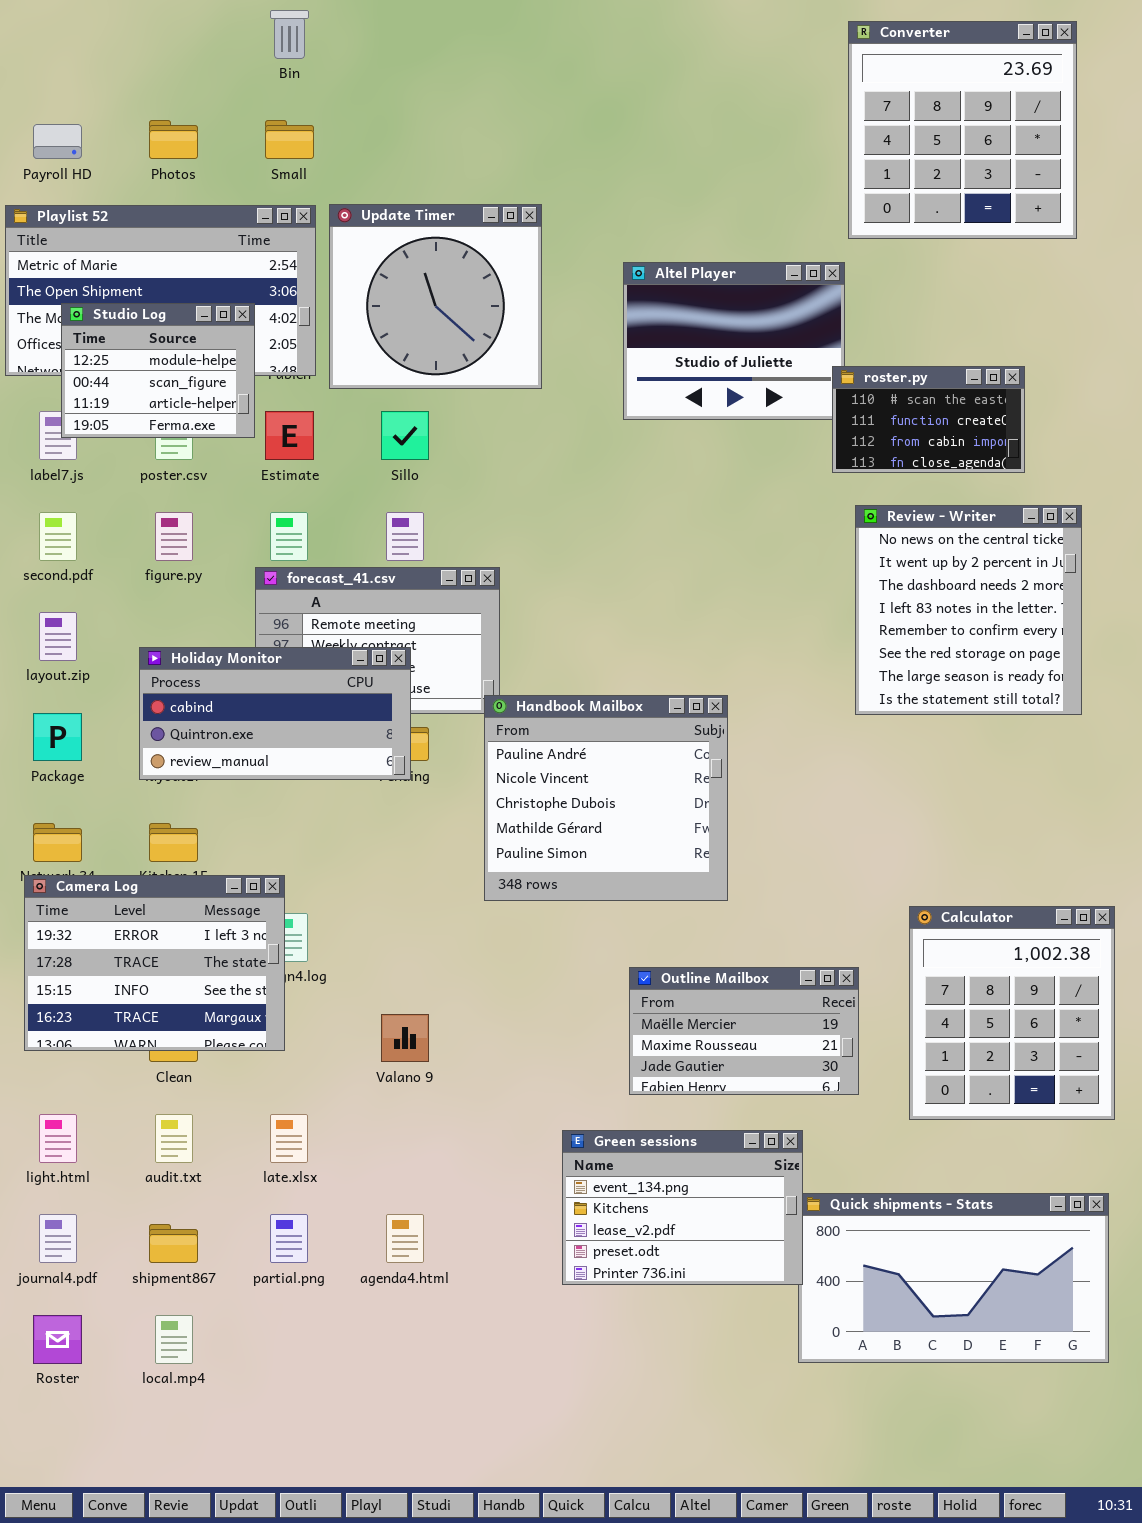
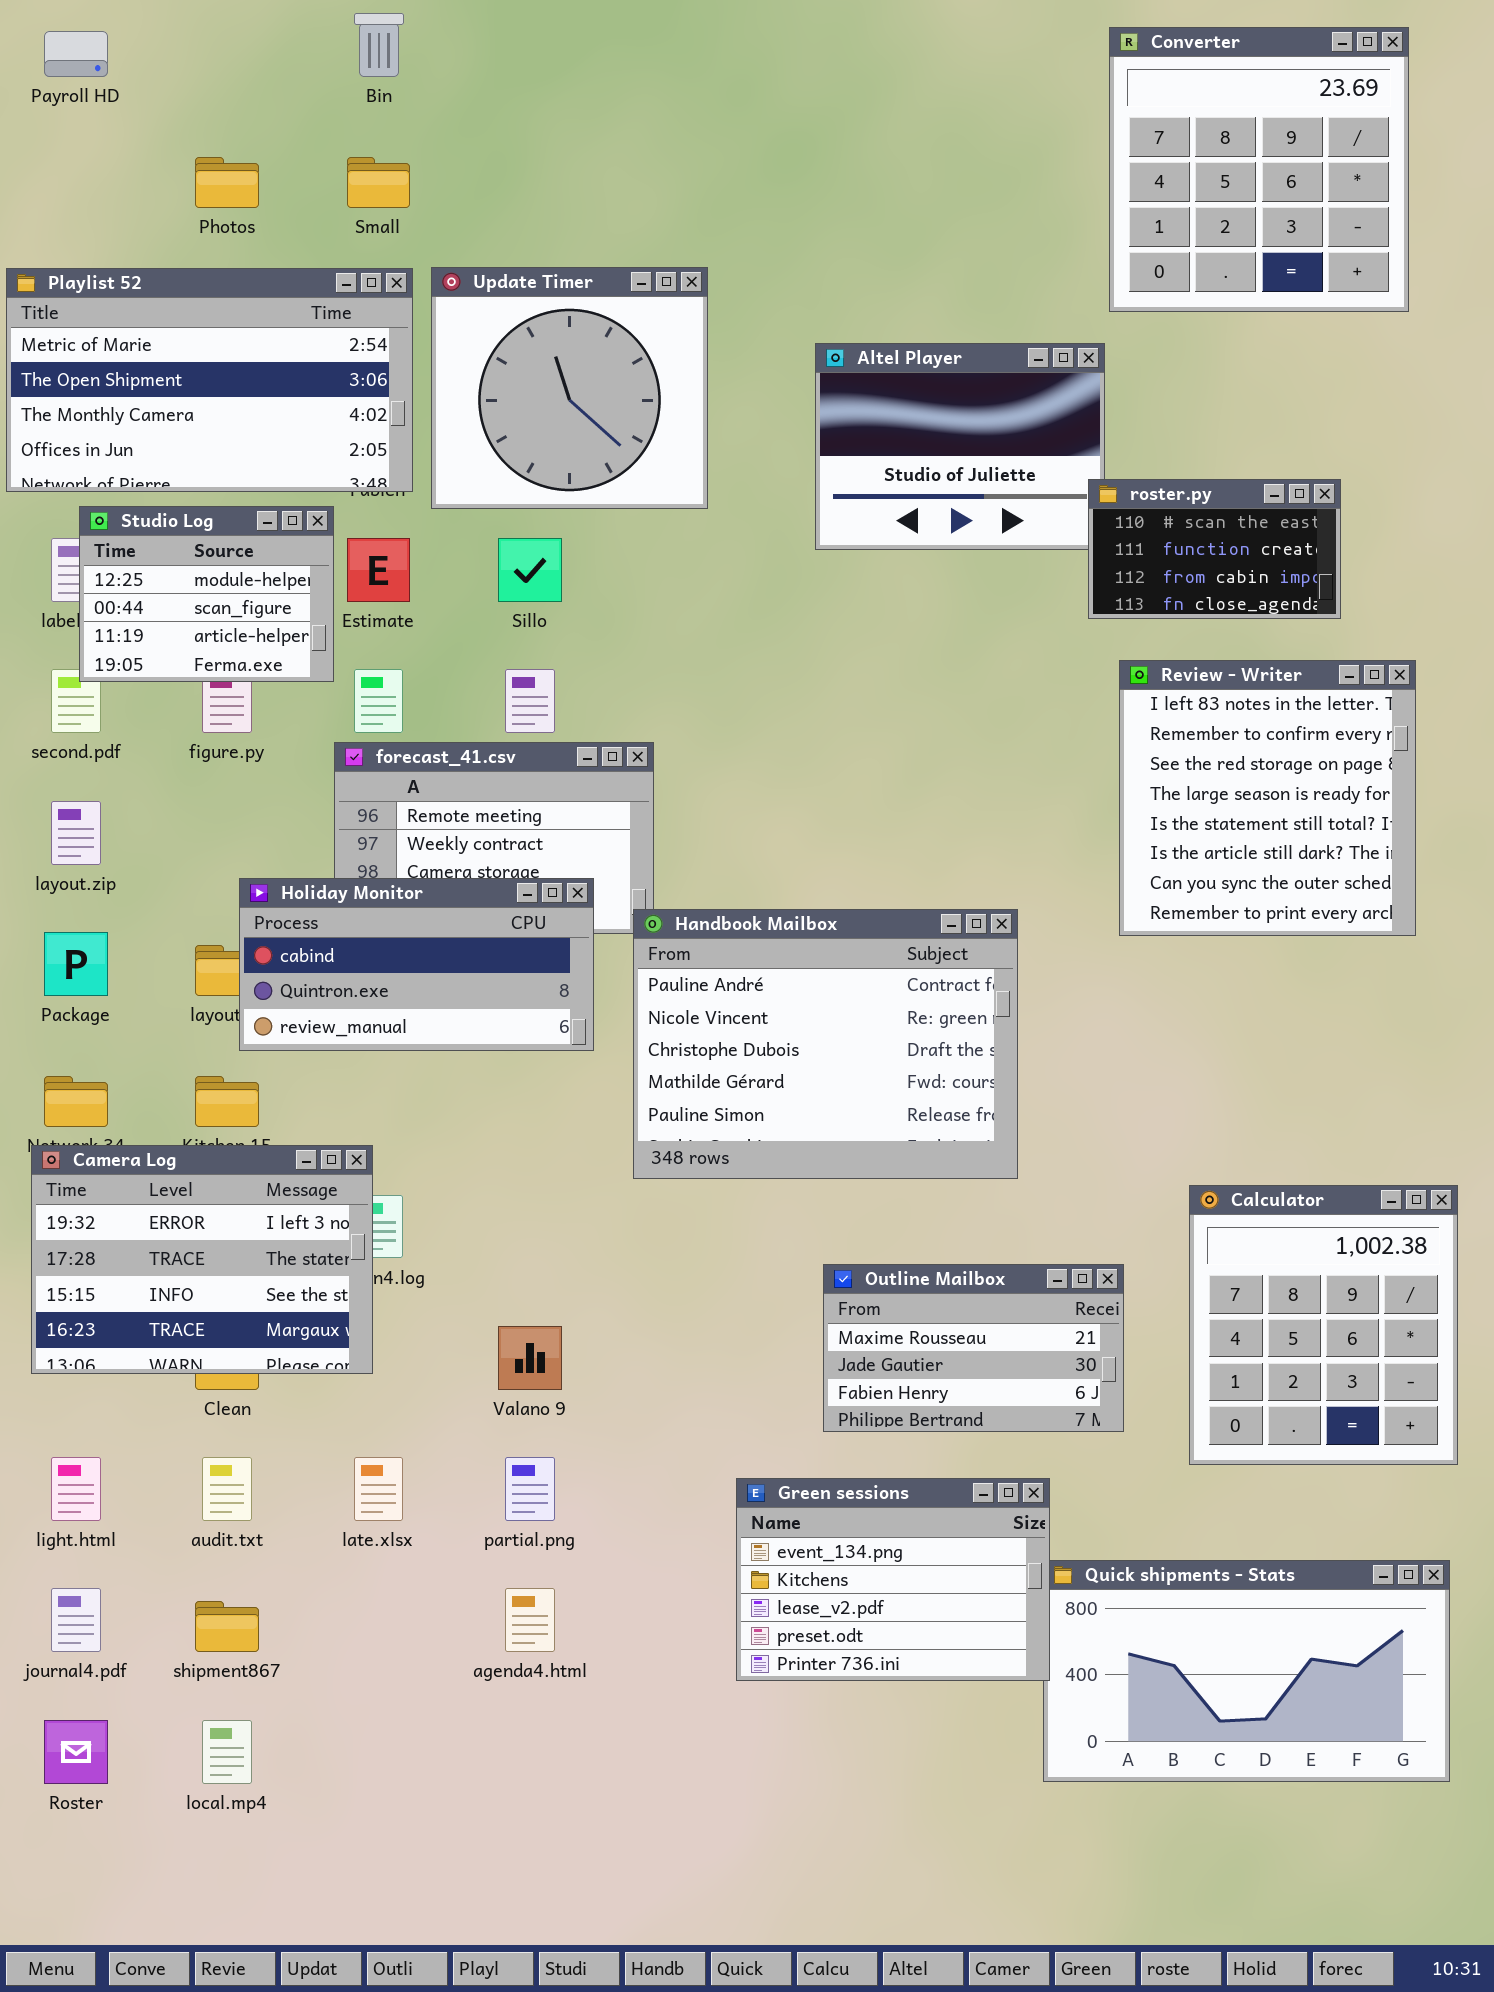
Payroll HD: [33,124,82,159] -> [44,31,108,77], moved
Studio Log: [61,303,255,438] -> [79,506,334,682], moved
Review - Writer: [855,505,1082,715] -> [1119,660,1416,936], scrolled down 3 rows
Holiday Monitor: [139,647,411,780] -> [239,878,594,1051], moved
Handbook Mailbox: [484,695,728,901] -> [633,909,1018,1179], resized
Outline Mailbox: [629,967,859,1095] -> [823,1264,1124,1432], scrolled down 1 row
partial.png: [270,1214,308,1263] -> [505,1457,555,1521], moved

